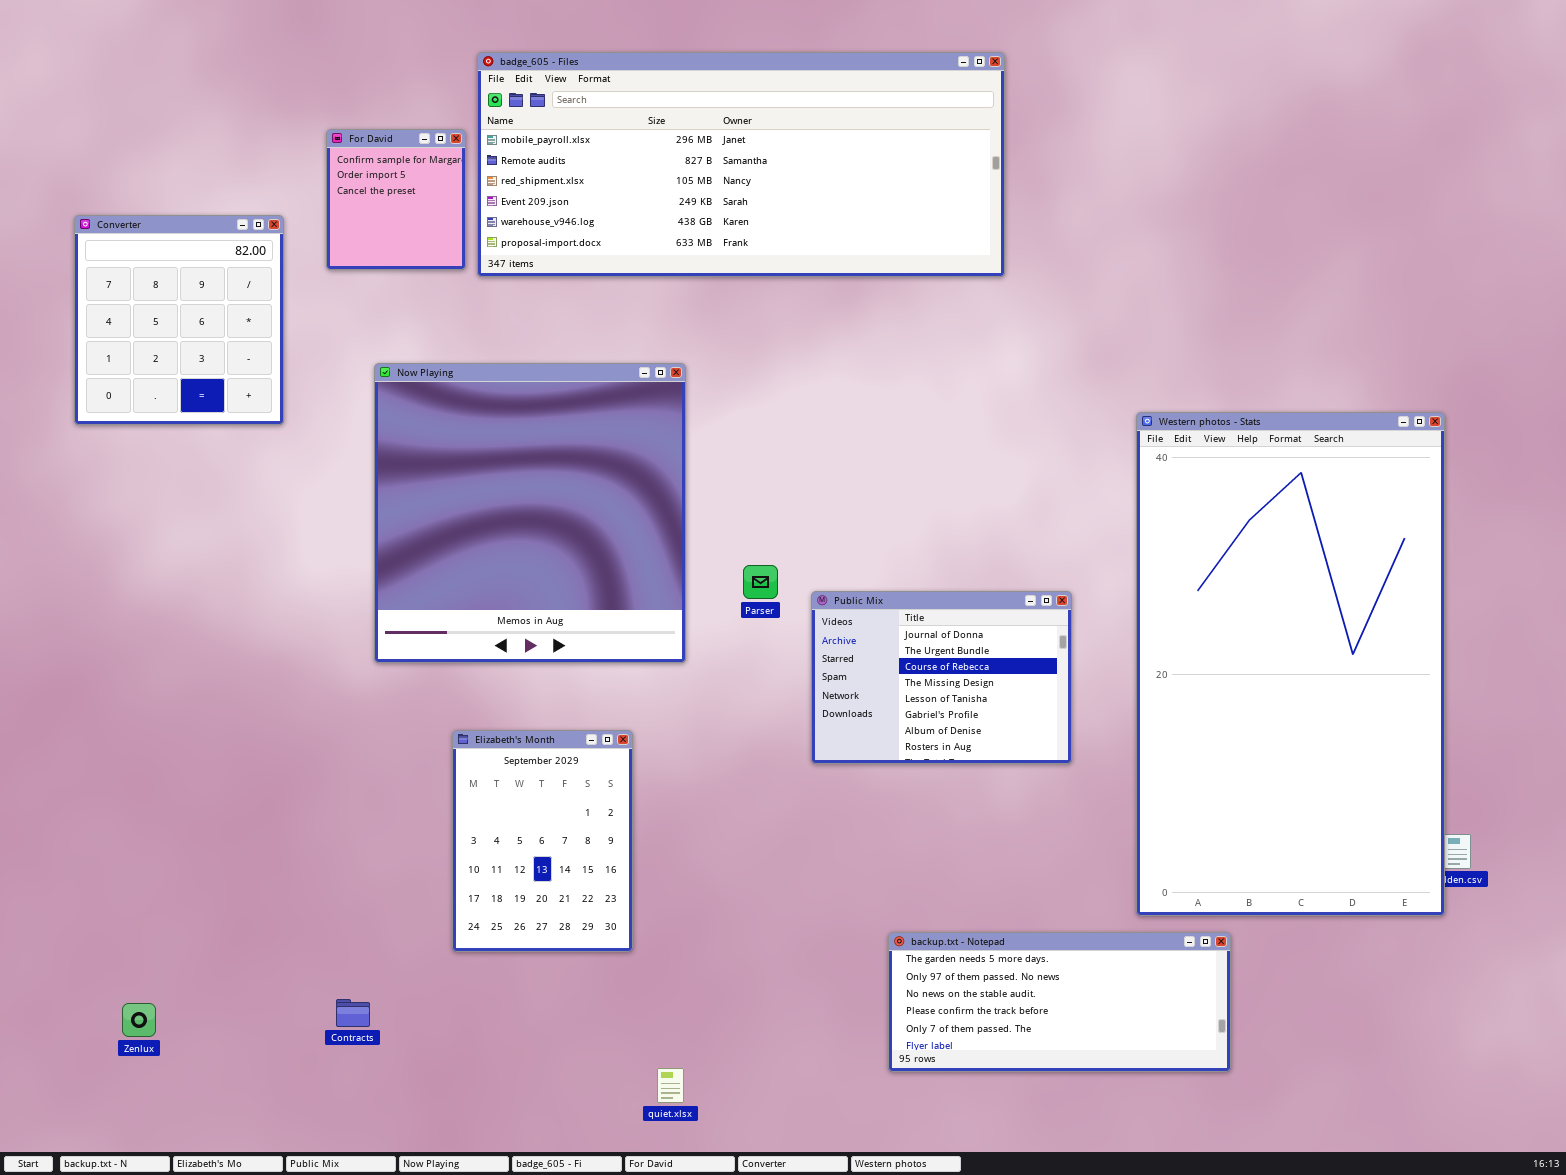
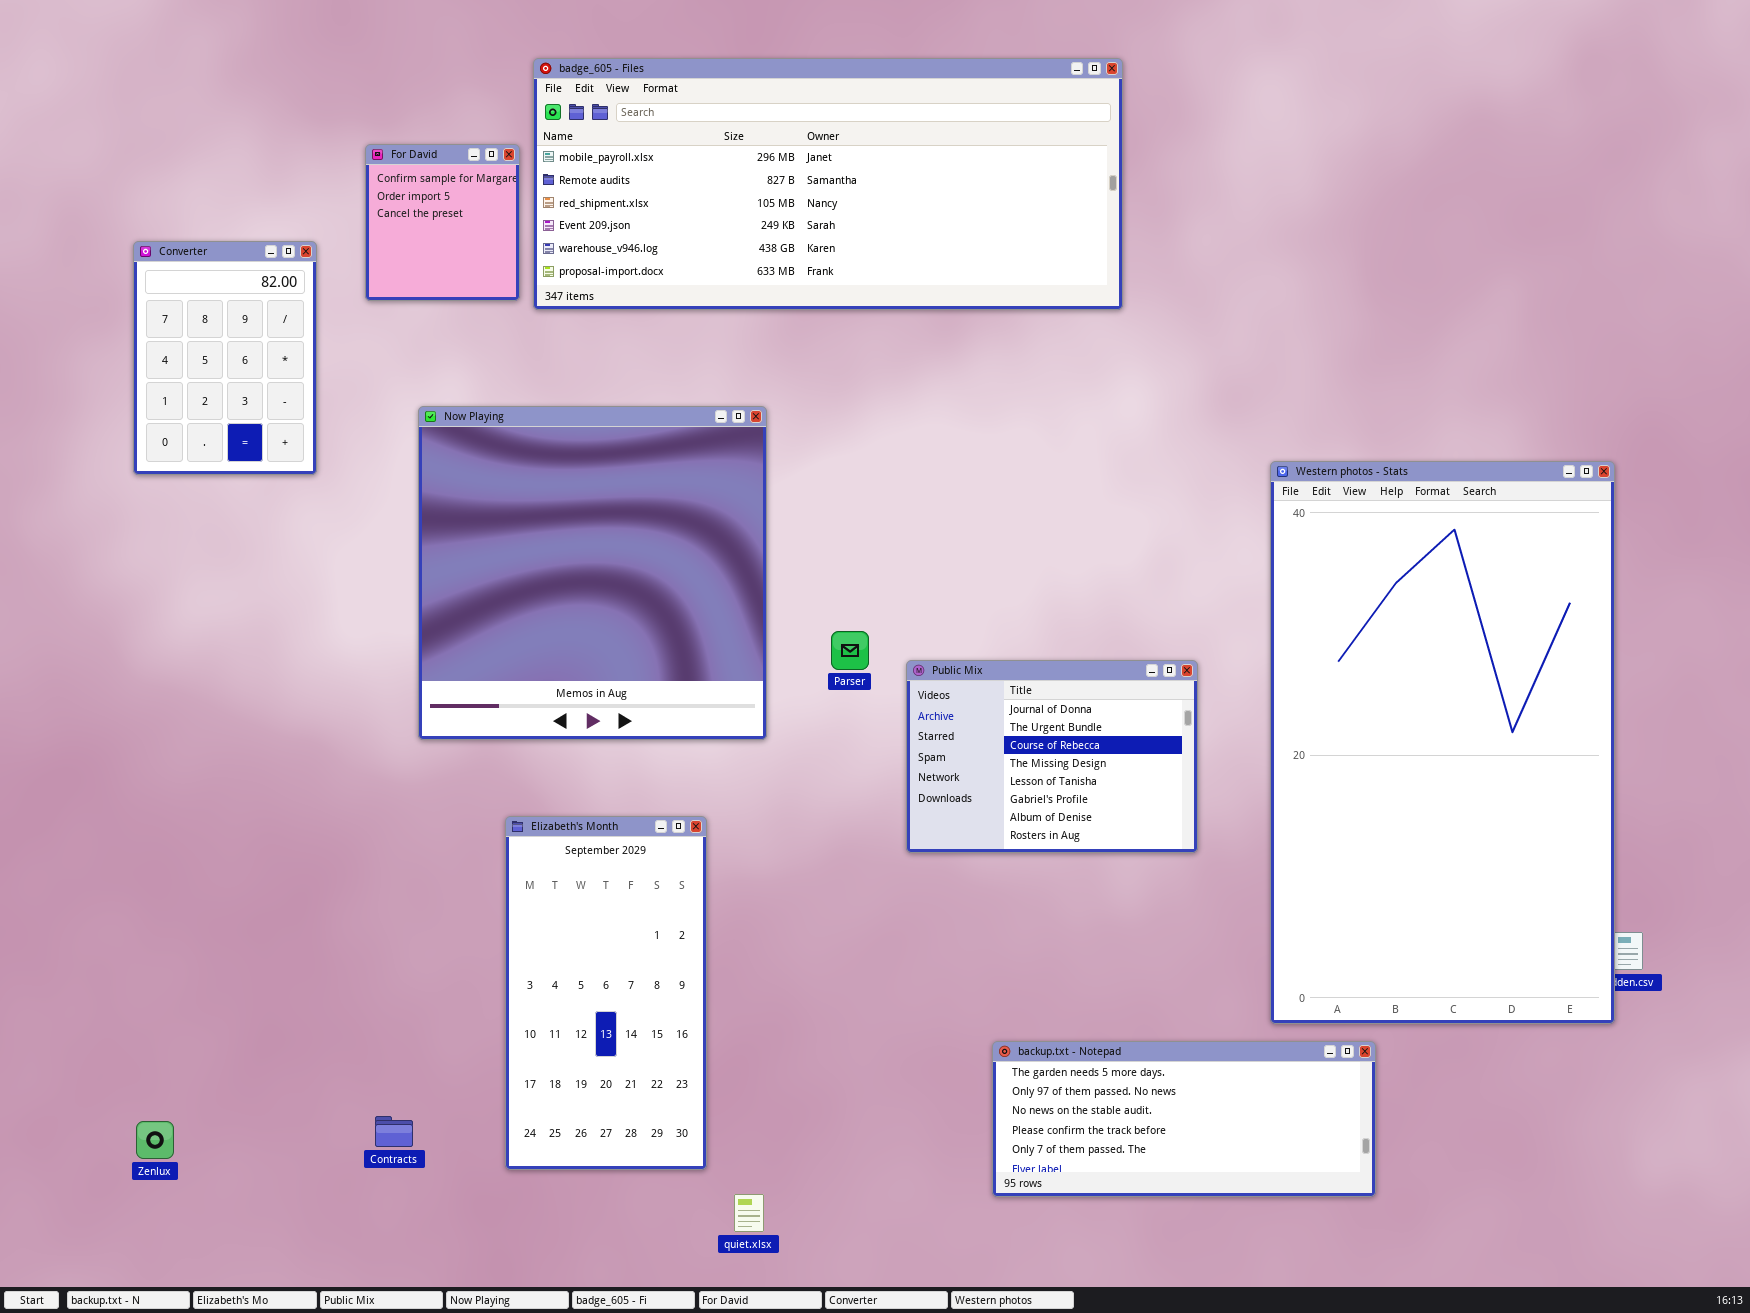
Converter: [74,215,284,425] -> [133,241,317,475], resized
Elizabeth's Month: [452,730,633,952] -> [505,816,707,1170], resized

